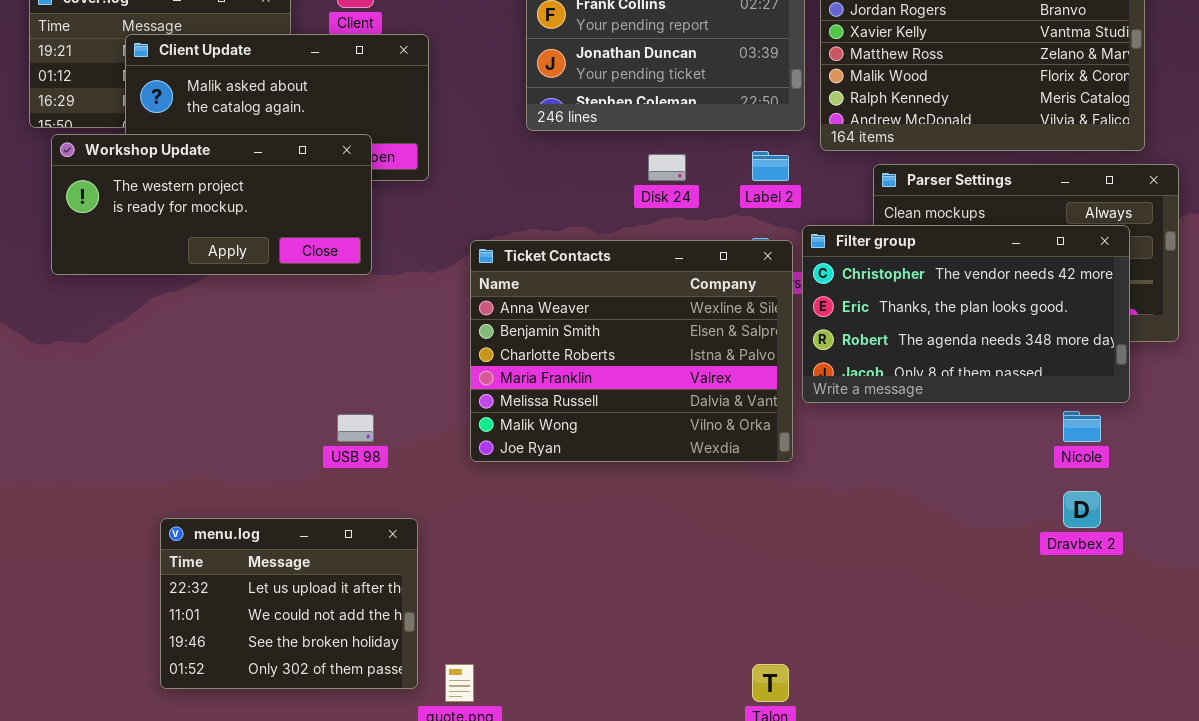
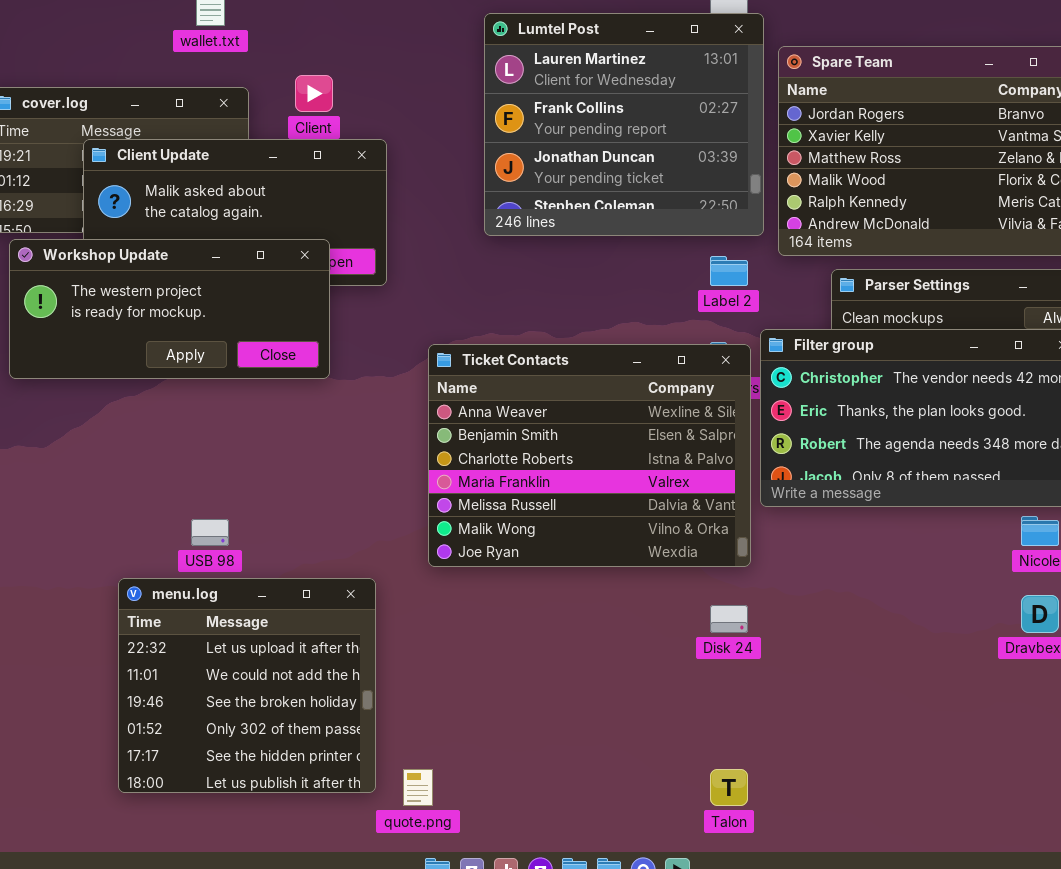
Disk 24: [648,154,686,181] -> [710,605,748,633], moved
USB 98: [337,414,374,442] -> [191,519,229,546], moved
menu.log: [160,518,418,689] -> [118,578,376,793], resized

